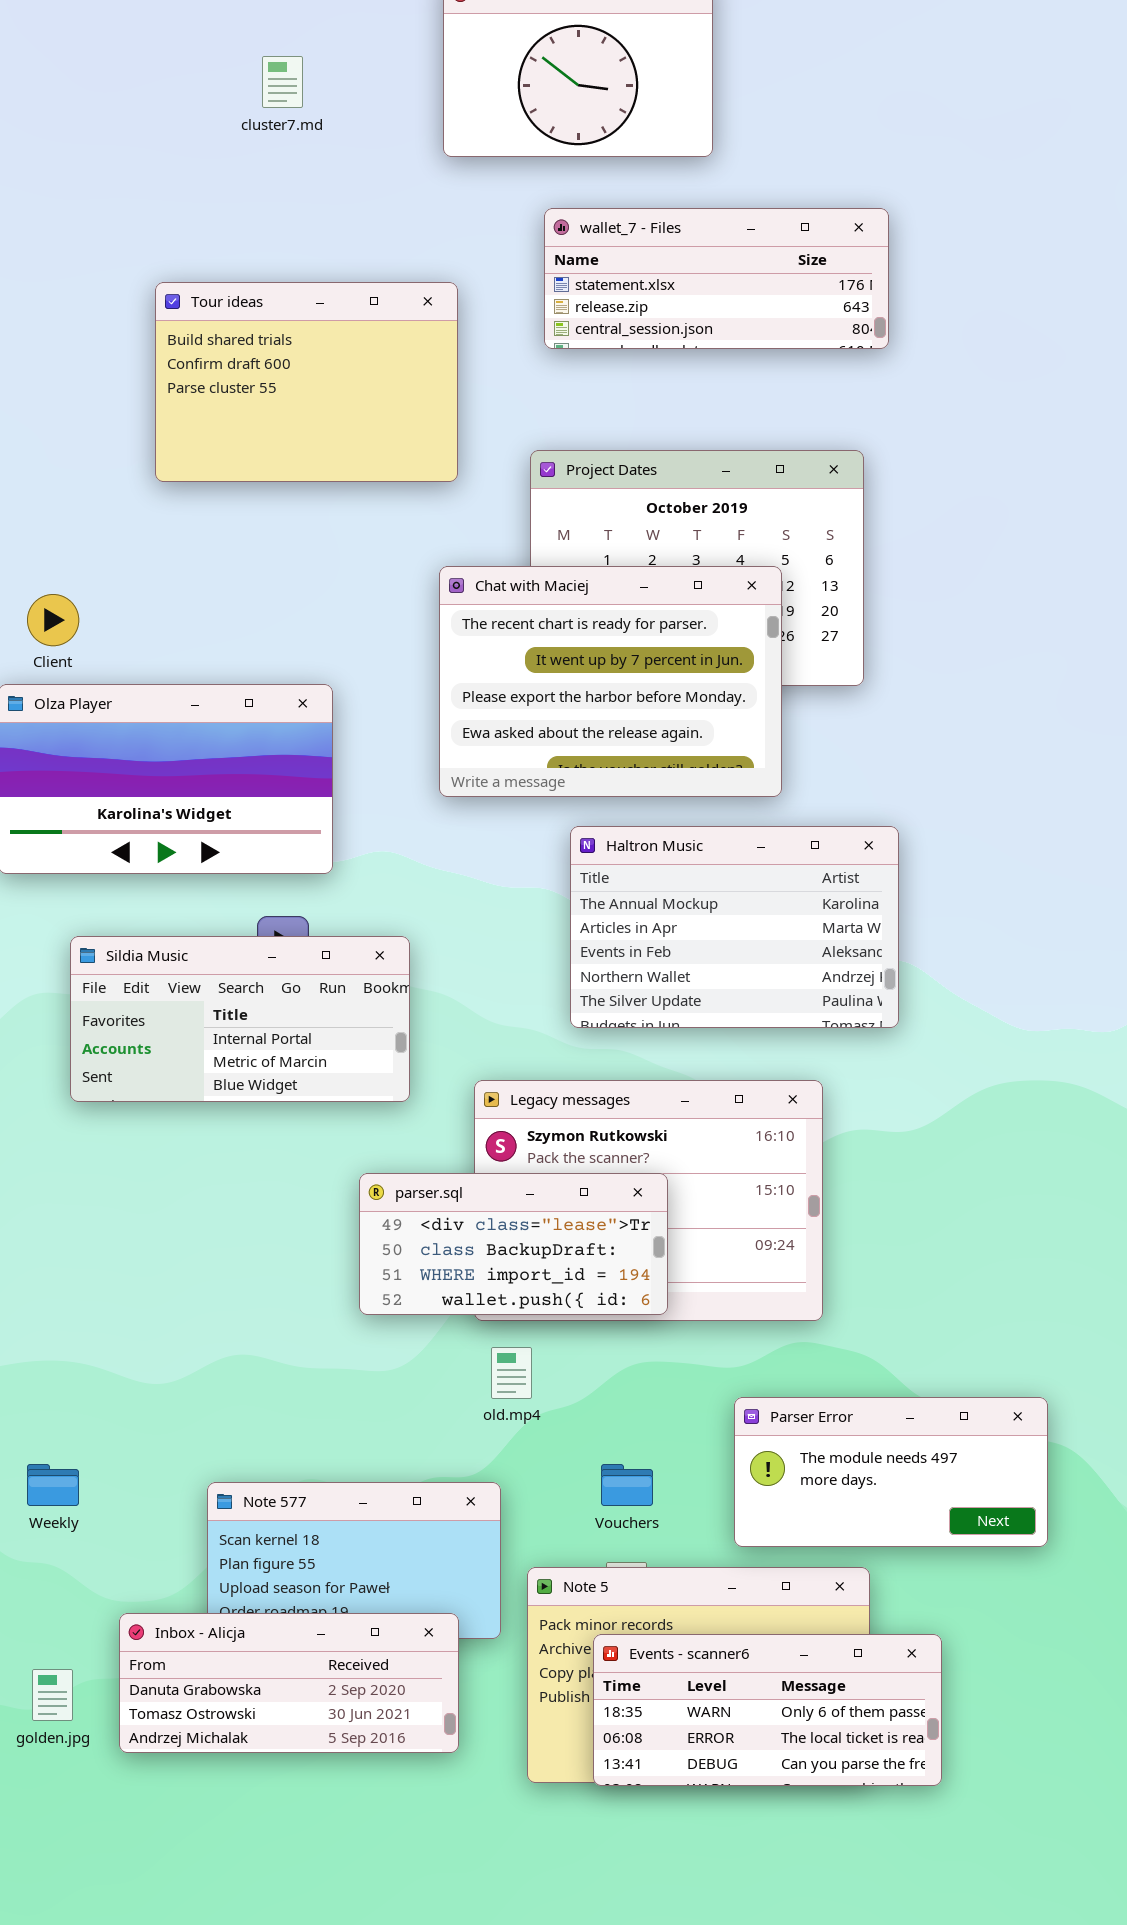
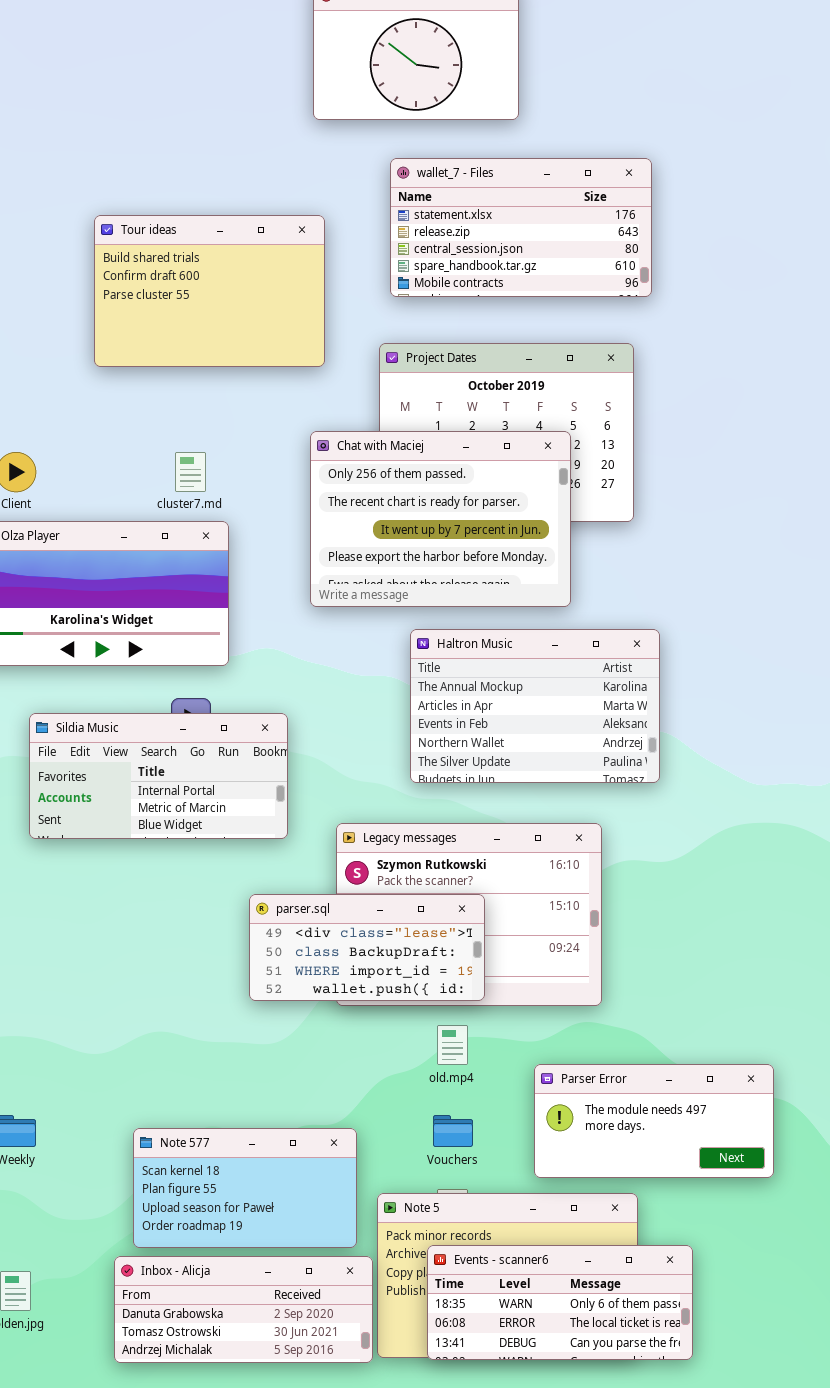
cluster7.md: [262,56,303,108] -> [175,452,206,492], moved
wallet_7 - Files: [544,208,889,349] -> [390,158,652,297], resized
Chat with Maciej: [439,566,782,797] -> [310,431,571,607], scrolled up 1 row
old.mp4: [491,1347,532,1399] -> [437,1025,468,1065], moved
Inbox - Alicja: [119,1613,459,1753] -> [114,1256,373,1363], moved

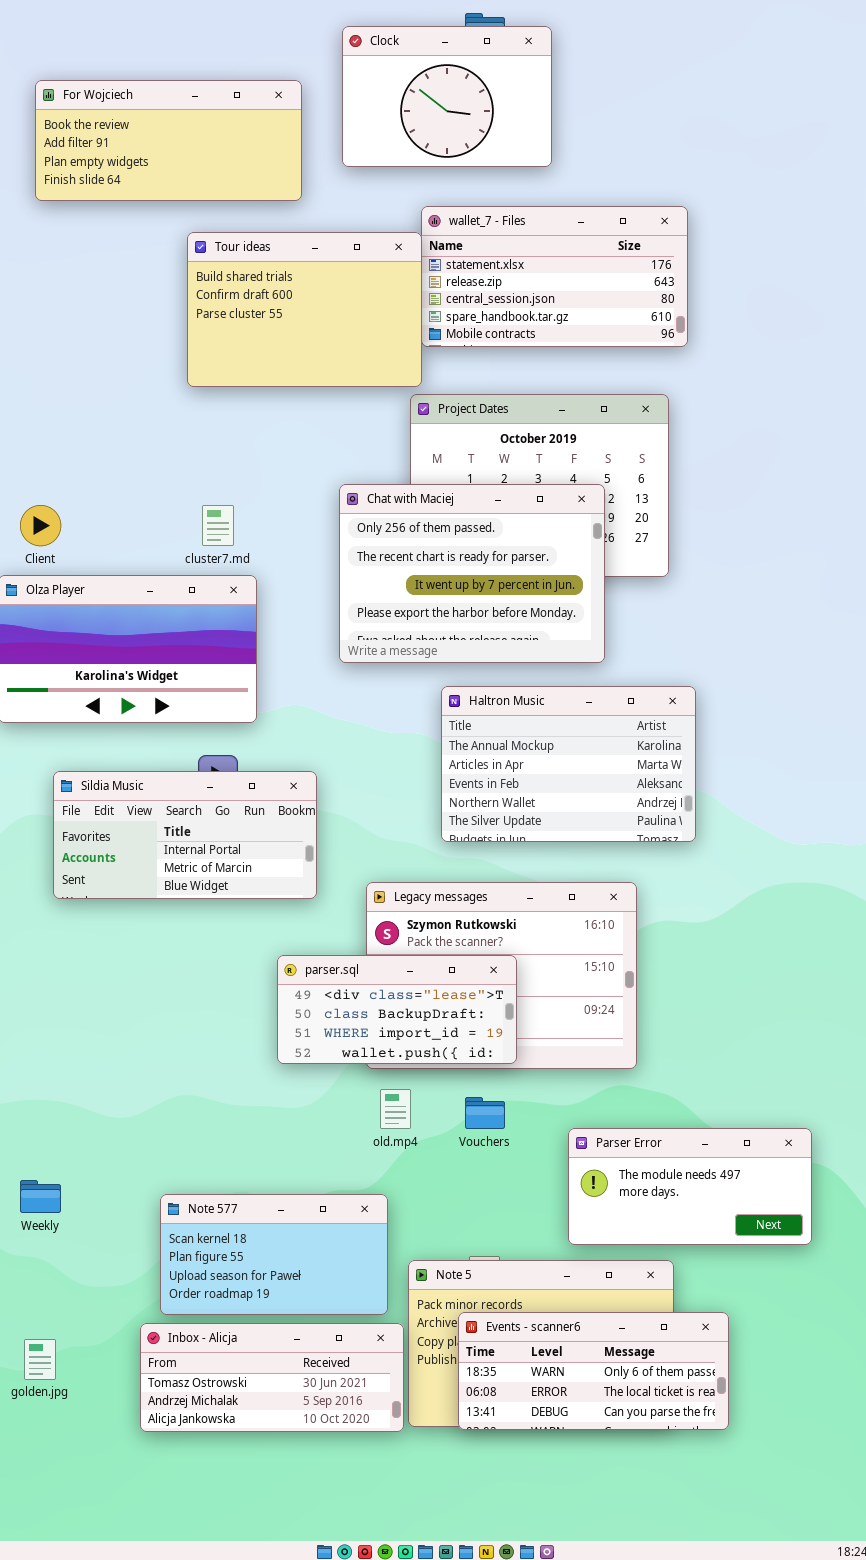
For Wojciech: none -> [35,80,302,201], opened
Tour ideas: [94,215,325,367] -> [187,232,422,387], moved
old.mp4: [437,1025,468,1065] -> [380,1089,411,1129], moved
Vouchers: [433,1115,473,1147] -> [465,1097,505,1129], moved
Inbox - Alicja: [114,1256,373,1363] -> [140,1323,404,1432], scrolled down 1 row

